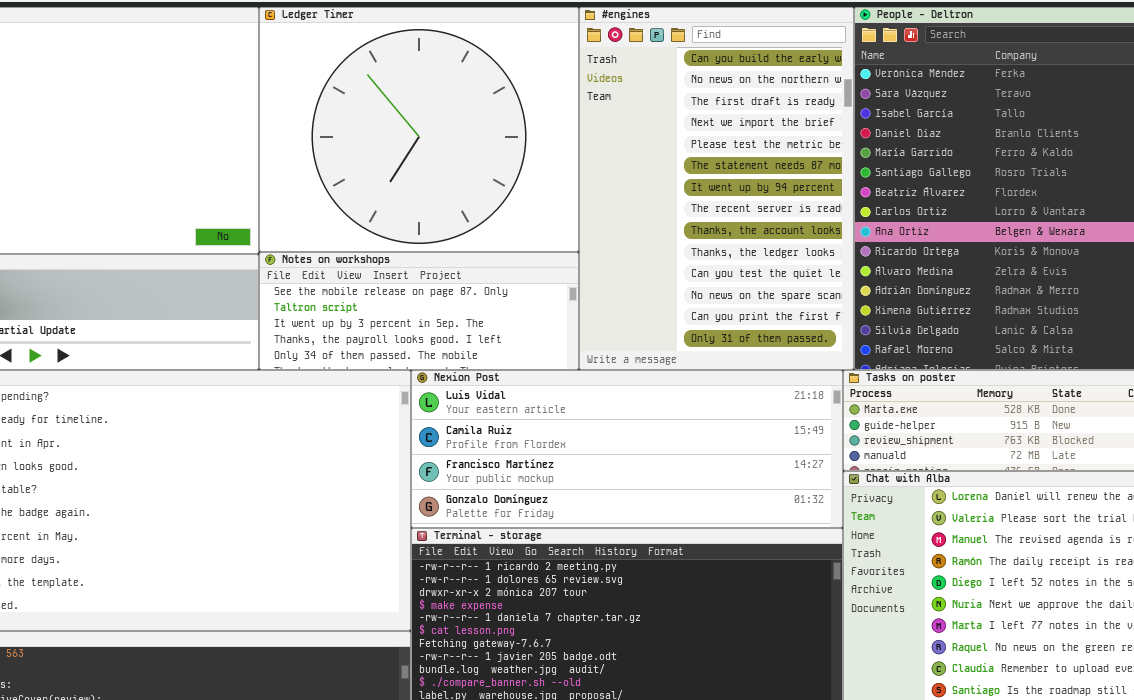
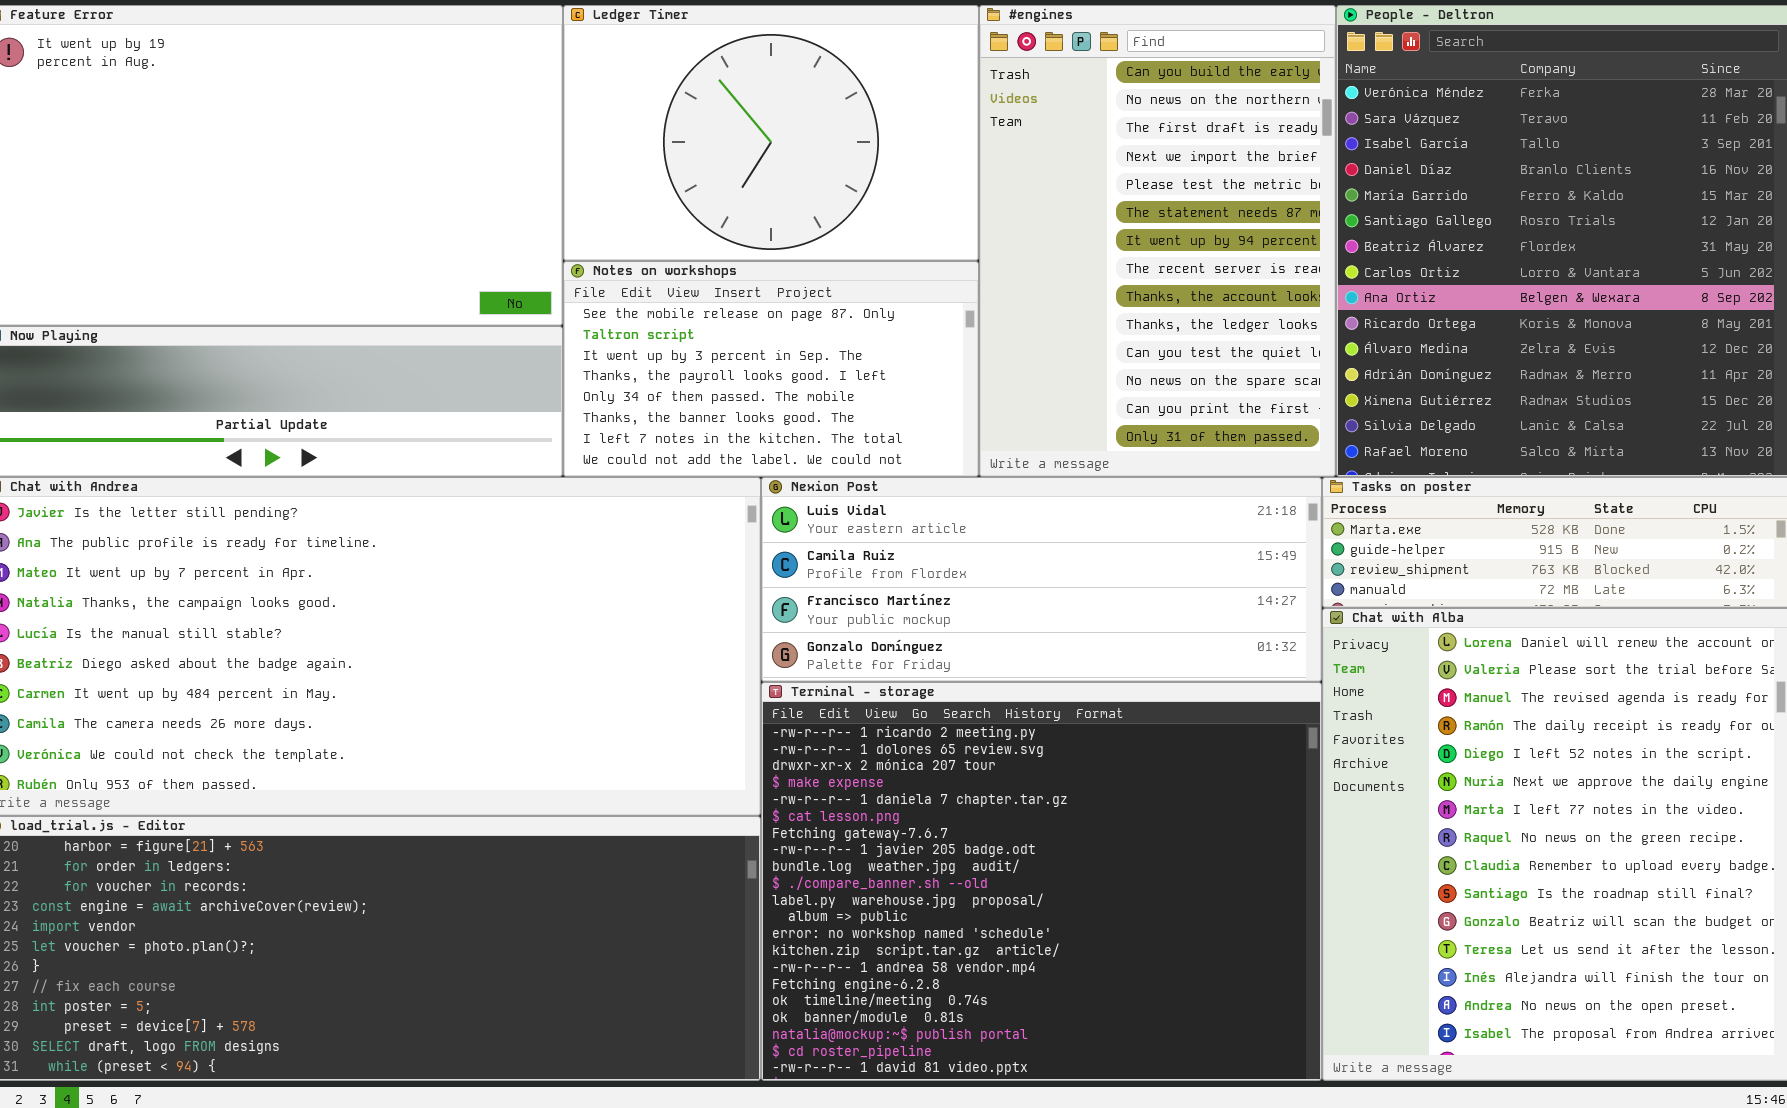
Ledger Timer: [259,7,579,252] -> [563,5,979,261], resized
Notes on workshops: [259,252,579,370] -> [563,261,979,477], resized

